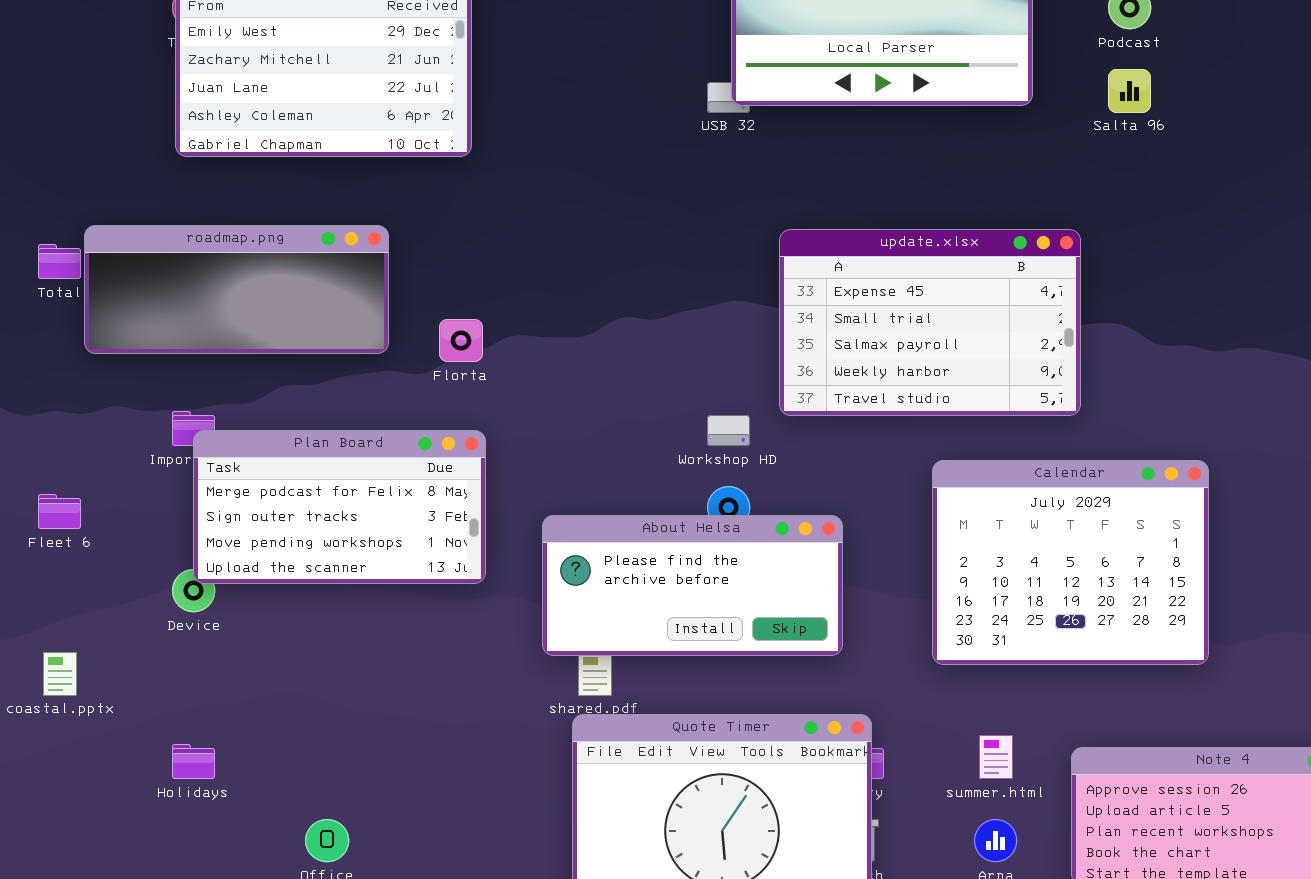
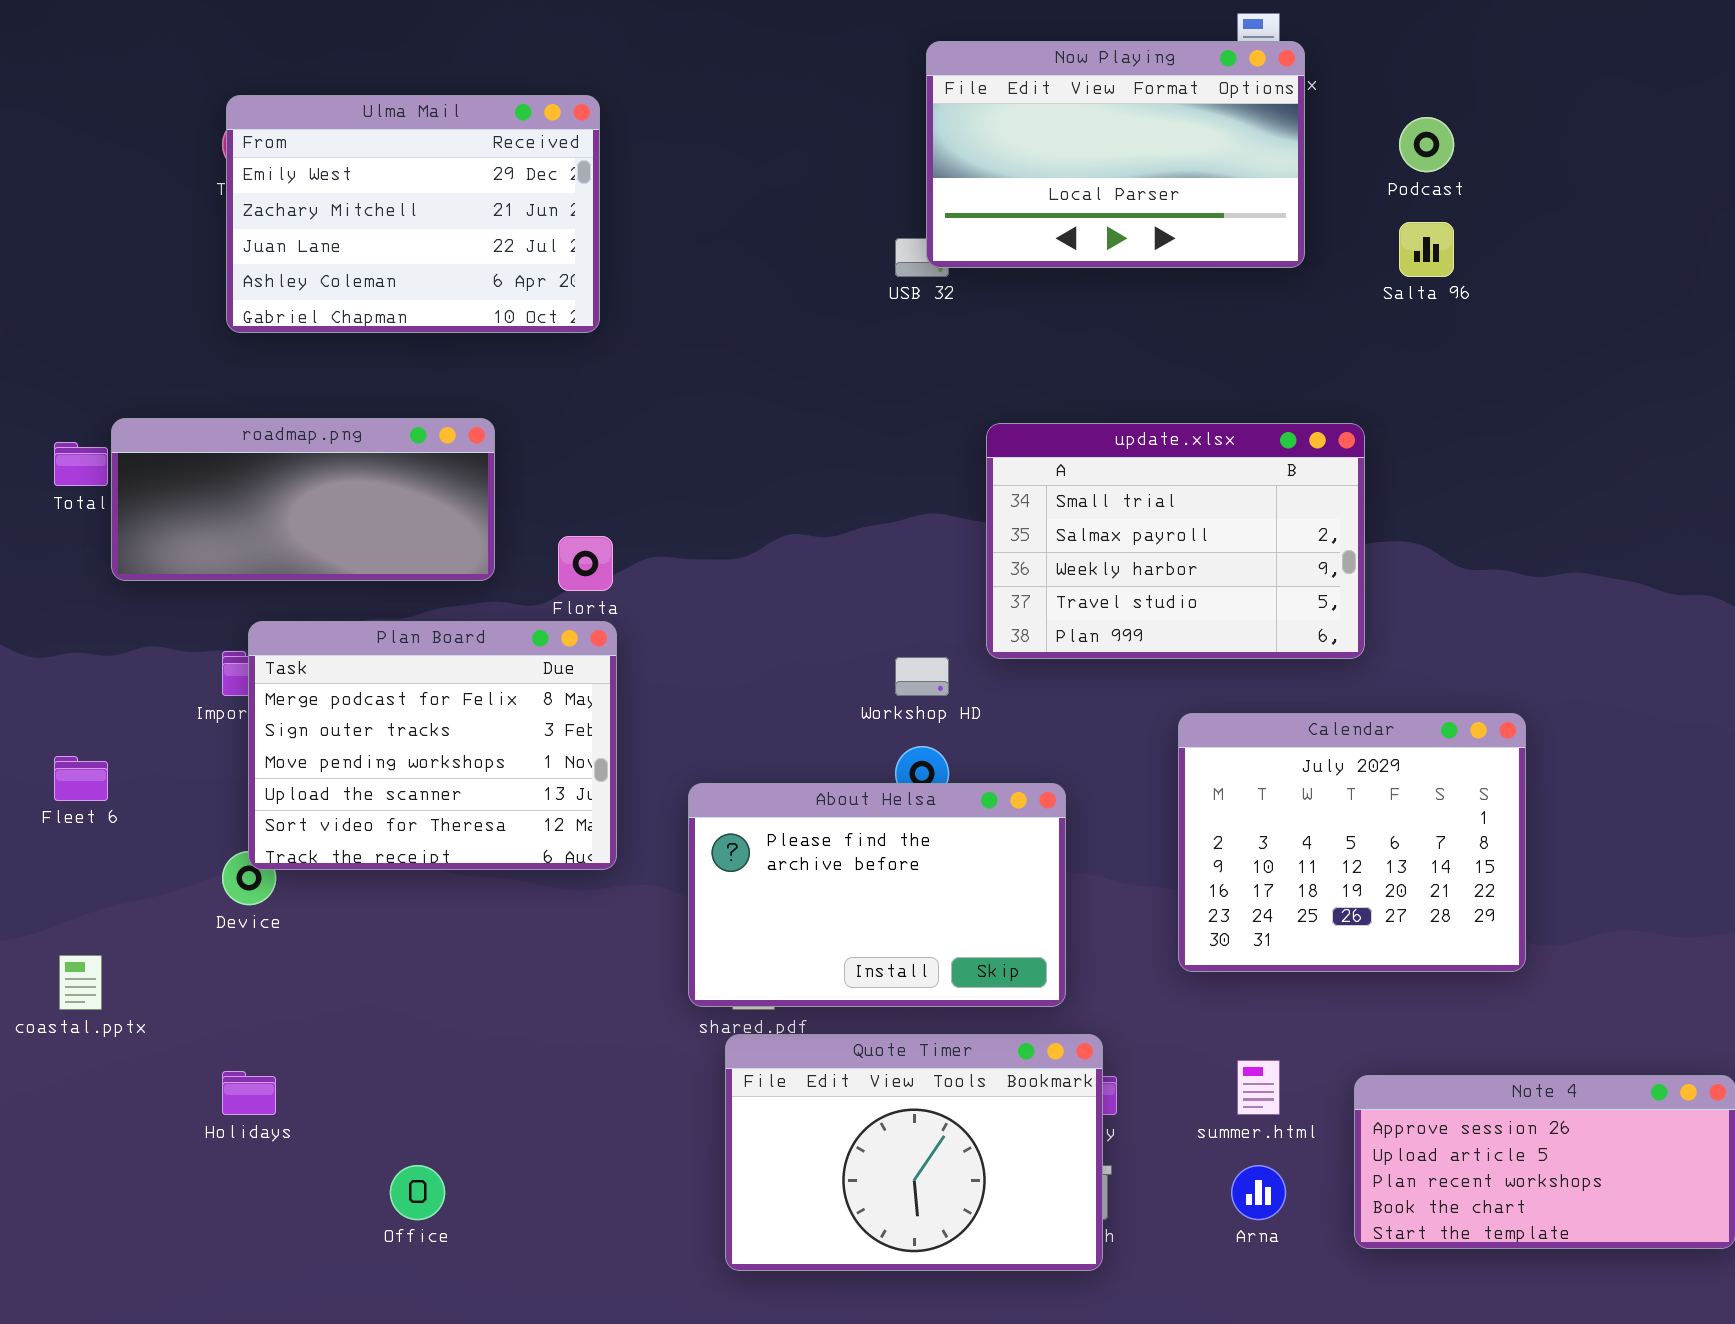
update.xlsx: [779,229,1081,416] -> [986,423,1365,659], scrolled down 1 row
Plan Board: [193,430,486,584] -> [248,621,617,870], resized
About Helsa: [542,515,843,656] -> [688,783,1066,1007], resized

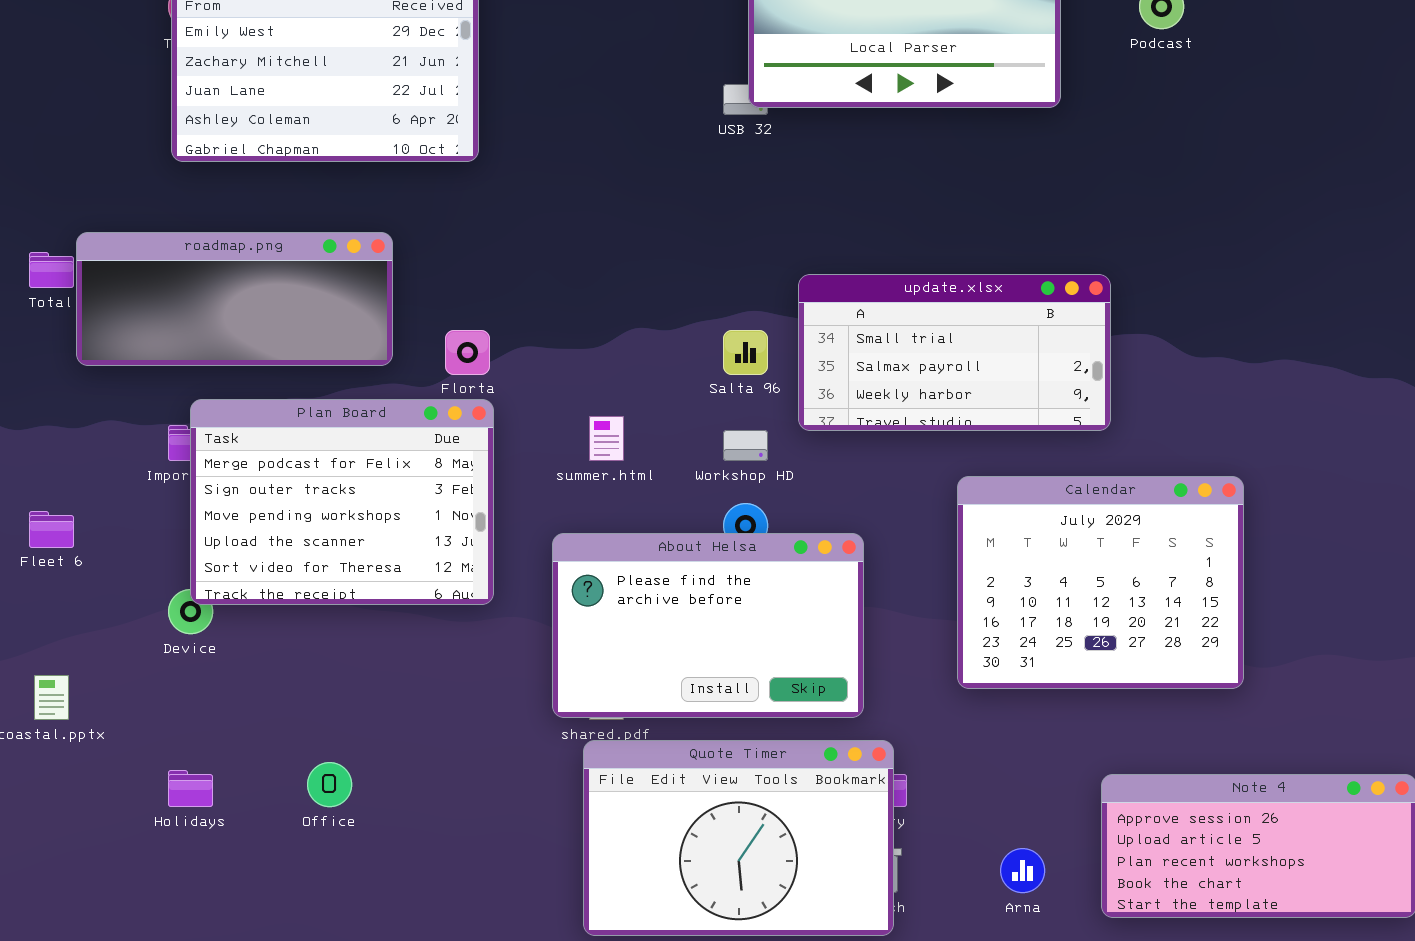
Salta 96: [1399,222,1454,277] -> [723,330,768,375], moved
update.xlsx: [986,423,1365,659] -> [798,274,1111,431], resized
summer.html: [1237,1060,1280,1115] -> [589,416,624,461], moved
Office: [390,1165,445,1220] -> [307,762,352,807], moved

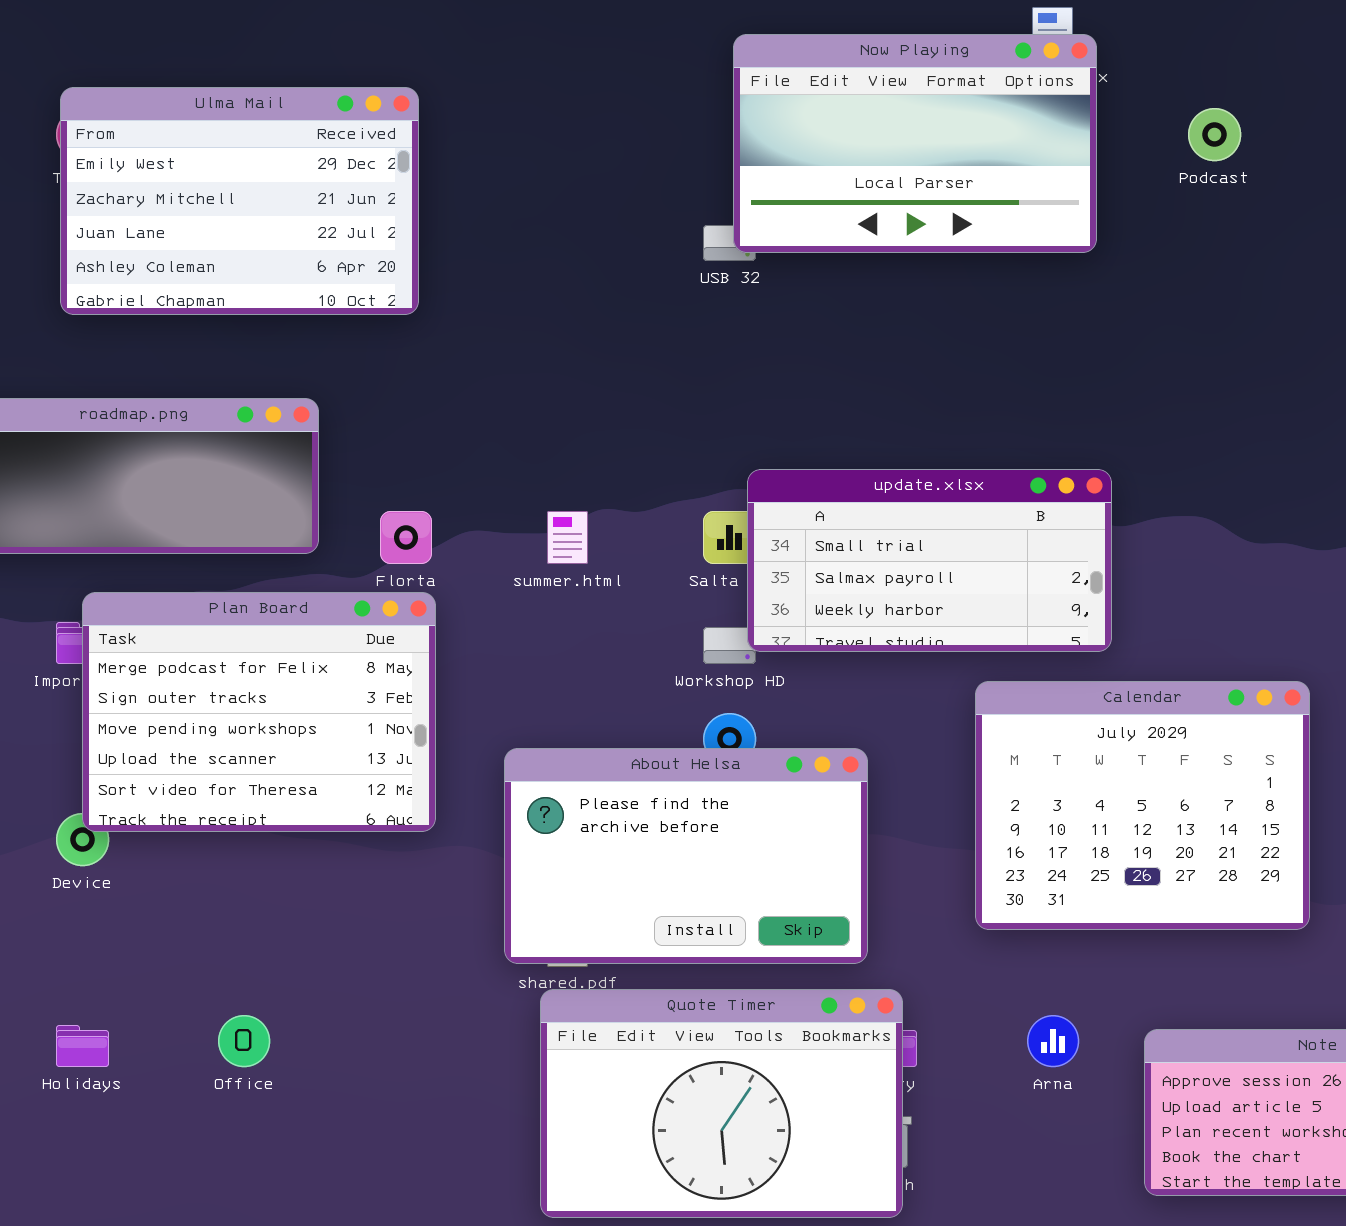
update.xlsx: [798,274,1111,431] -> [747,469,1112,652], moved
summer.html: [589,416,624,461] -> [547,511,588,564], moved
Arna: [1000,848,1045,893] -> [1027,1015,1079,1067], moved

